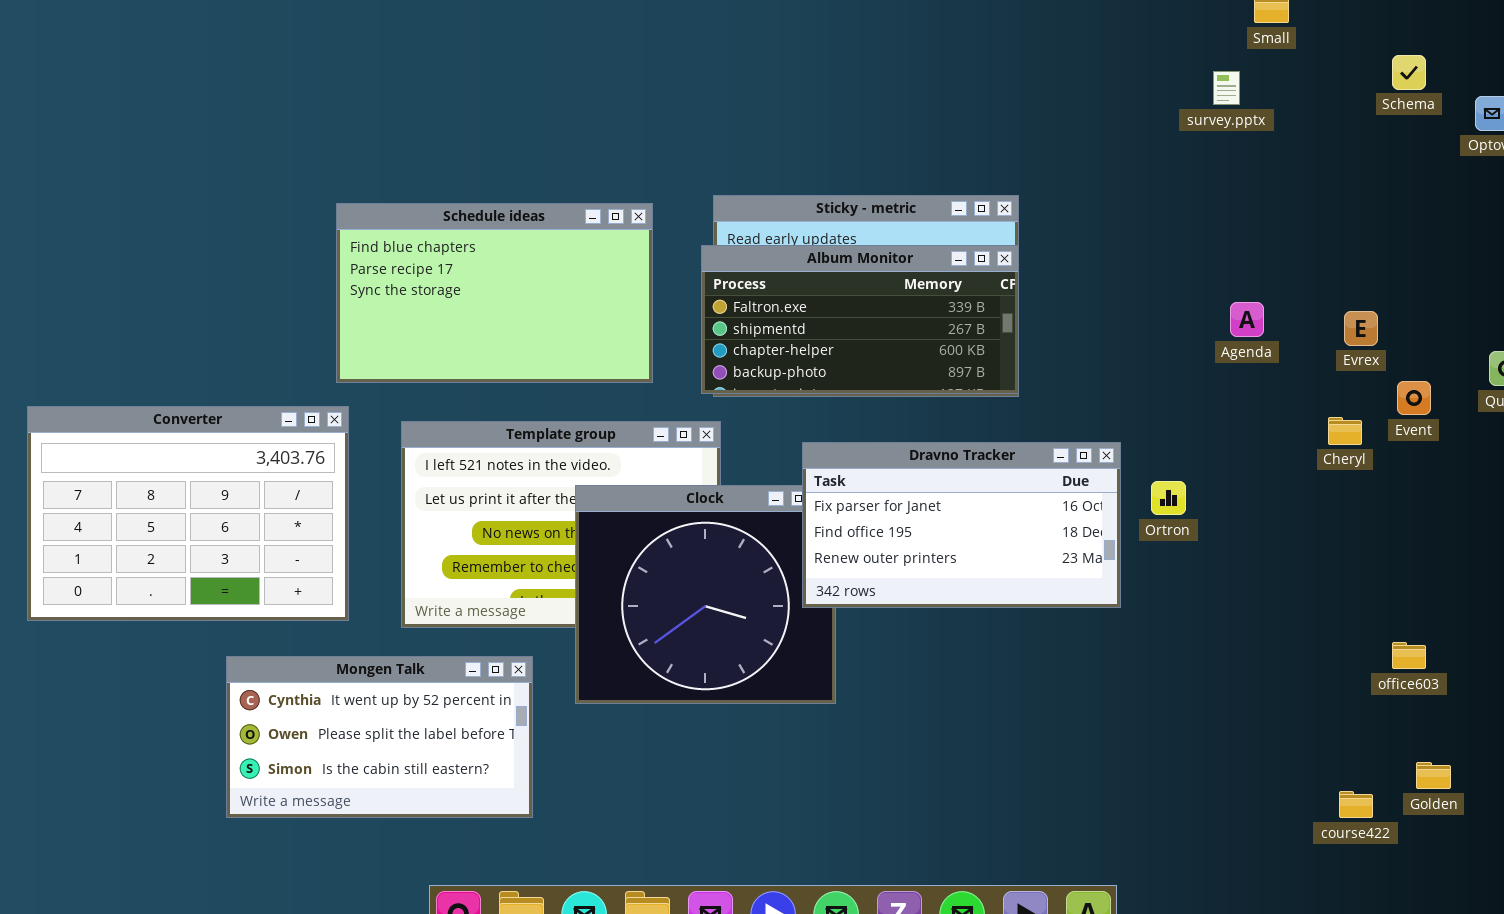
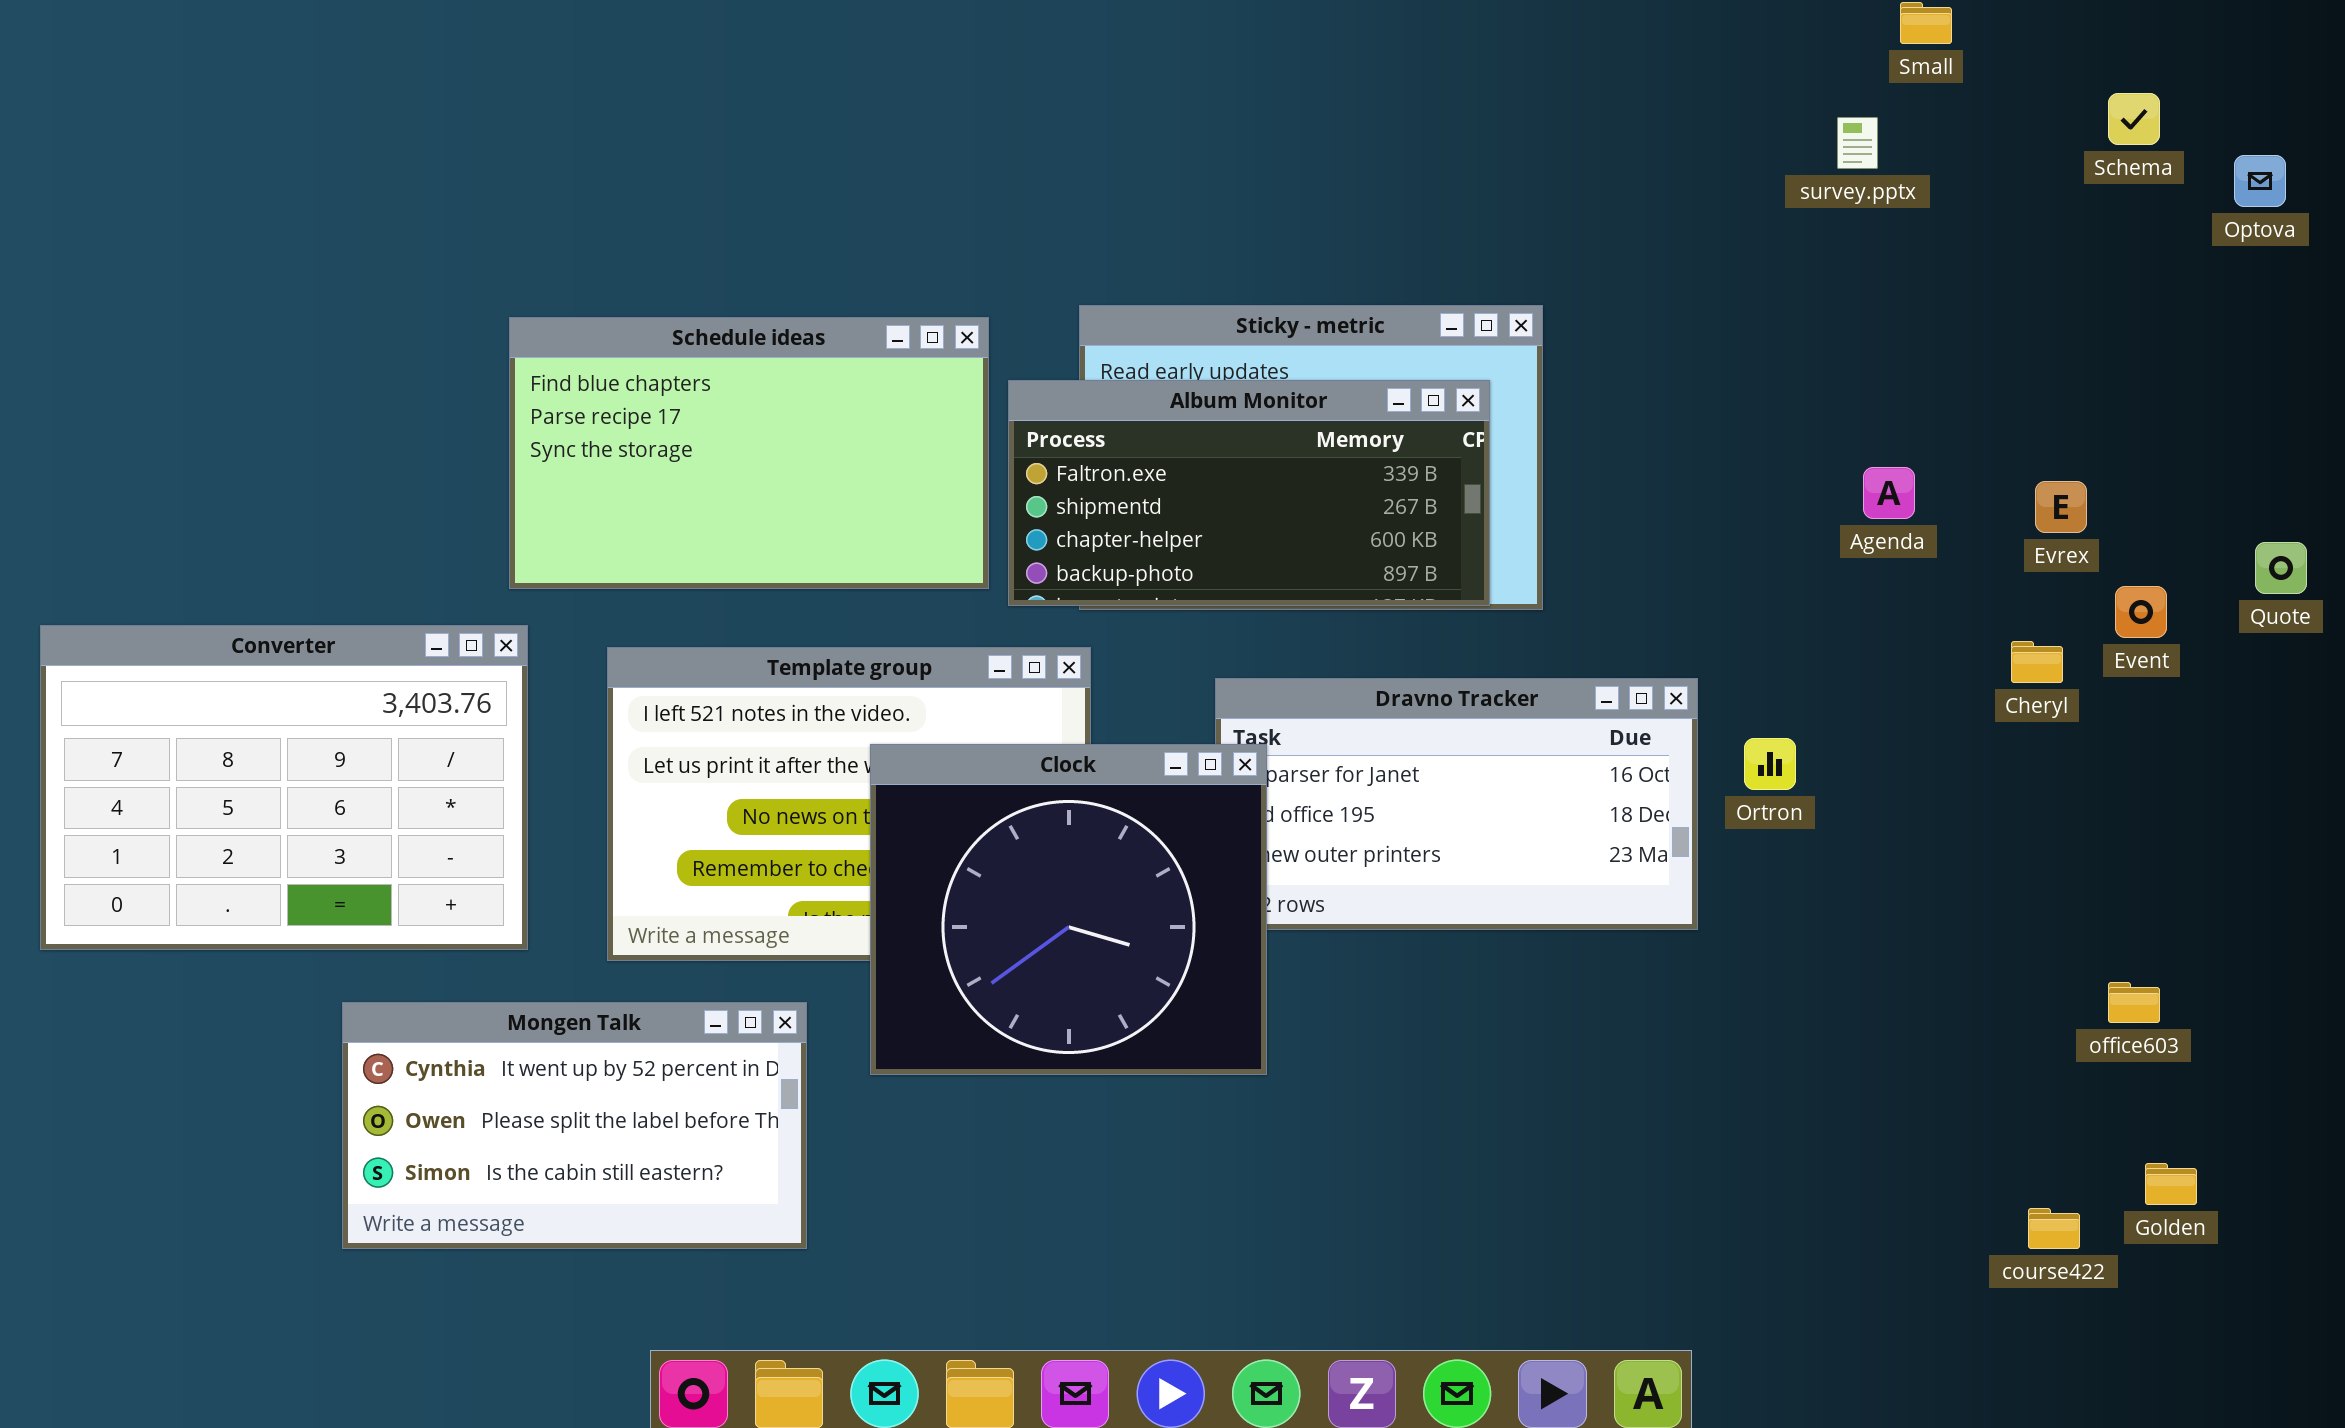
Album Monitor: [701,245,1019,394] -> [1008,380,1490,606], moved
Clock: [575,485,836,704] -> [870,744,1267,1075], raised

